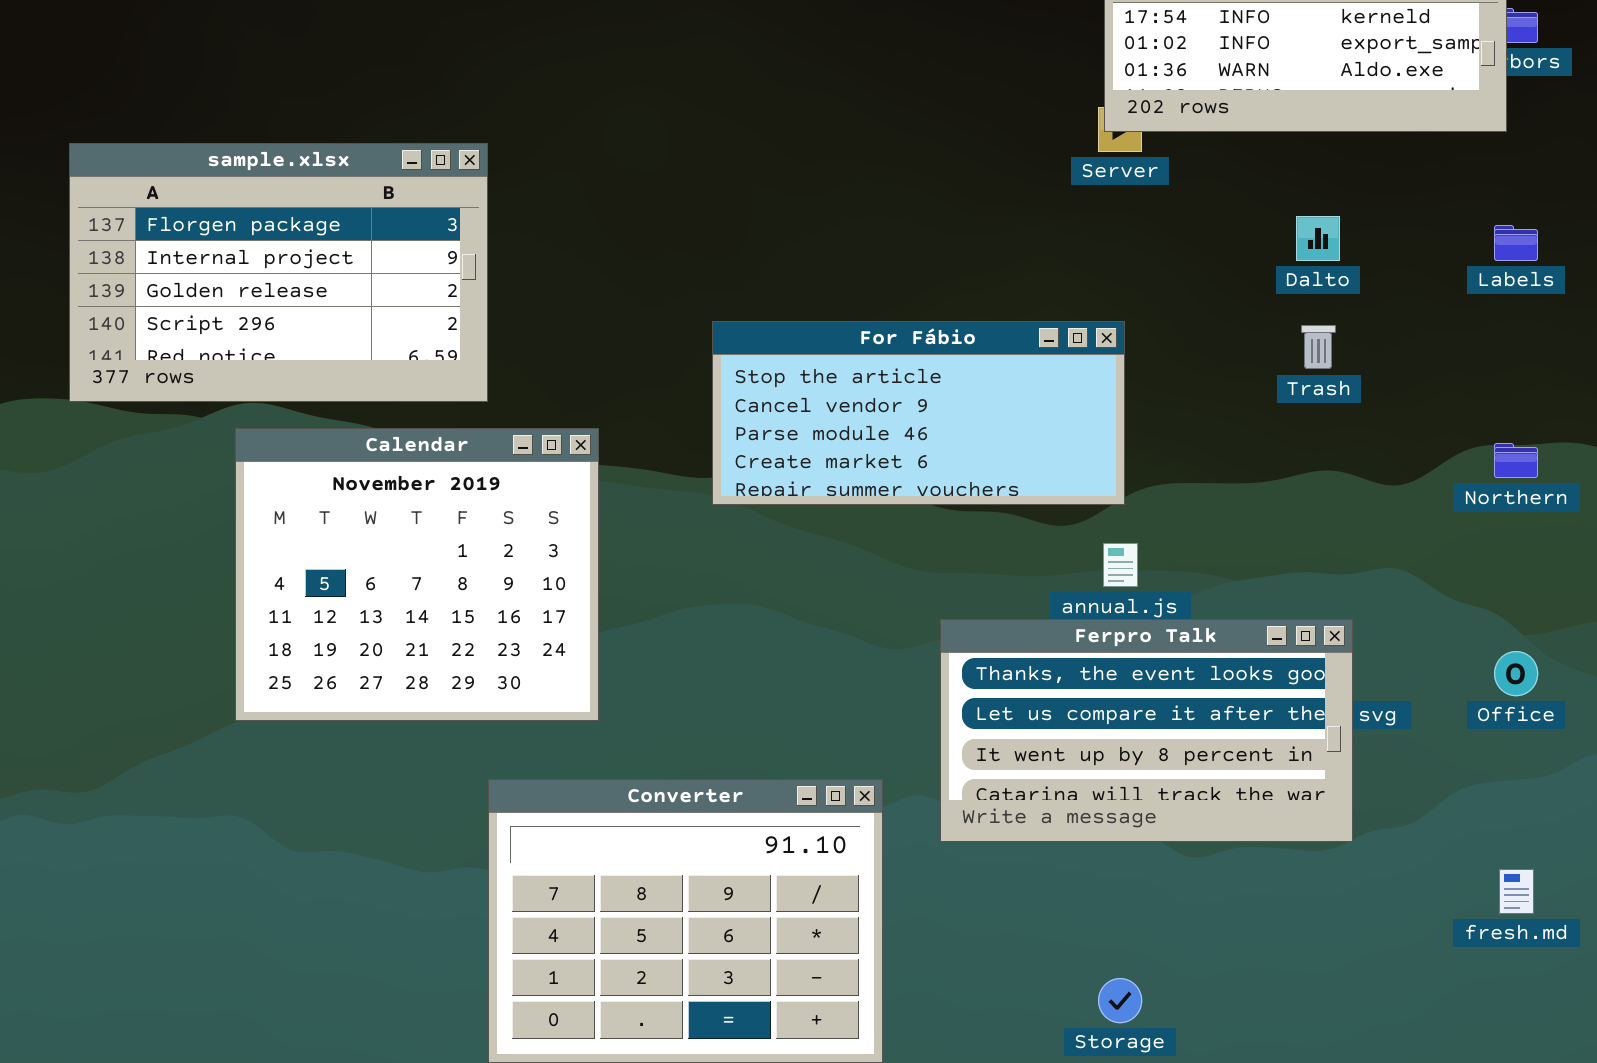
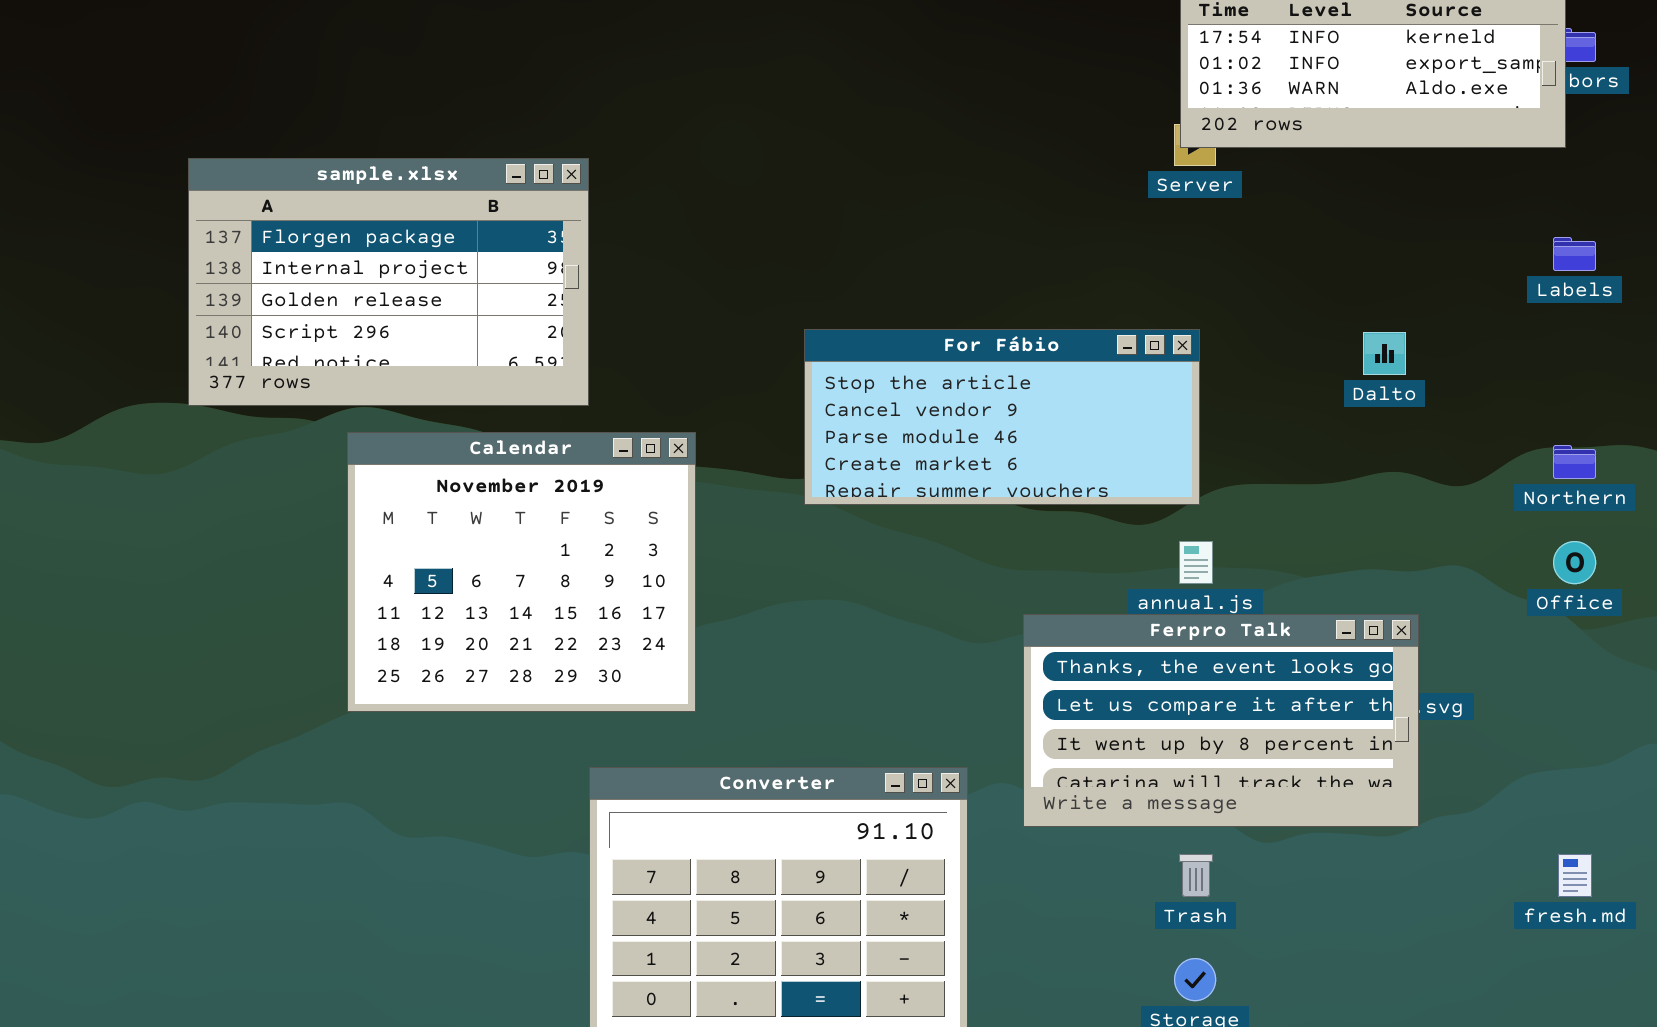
Dalto: [1296,216,1340,261] -> [1363,332,1406,375], moved
Trash: [1301,325,1336,369] -> [1179,854,1213,897], moved
Office: [1494,651,1538,696] -> [1553,541,1596,584], moved

